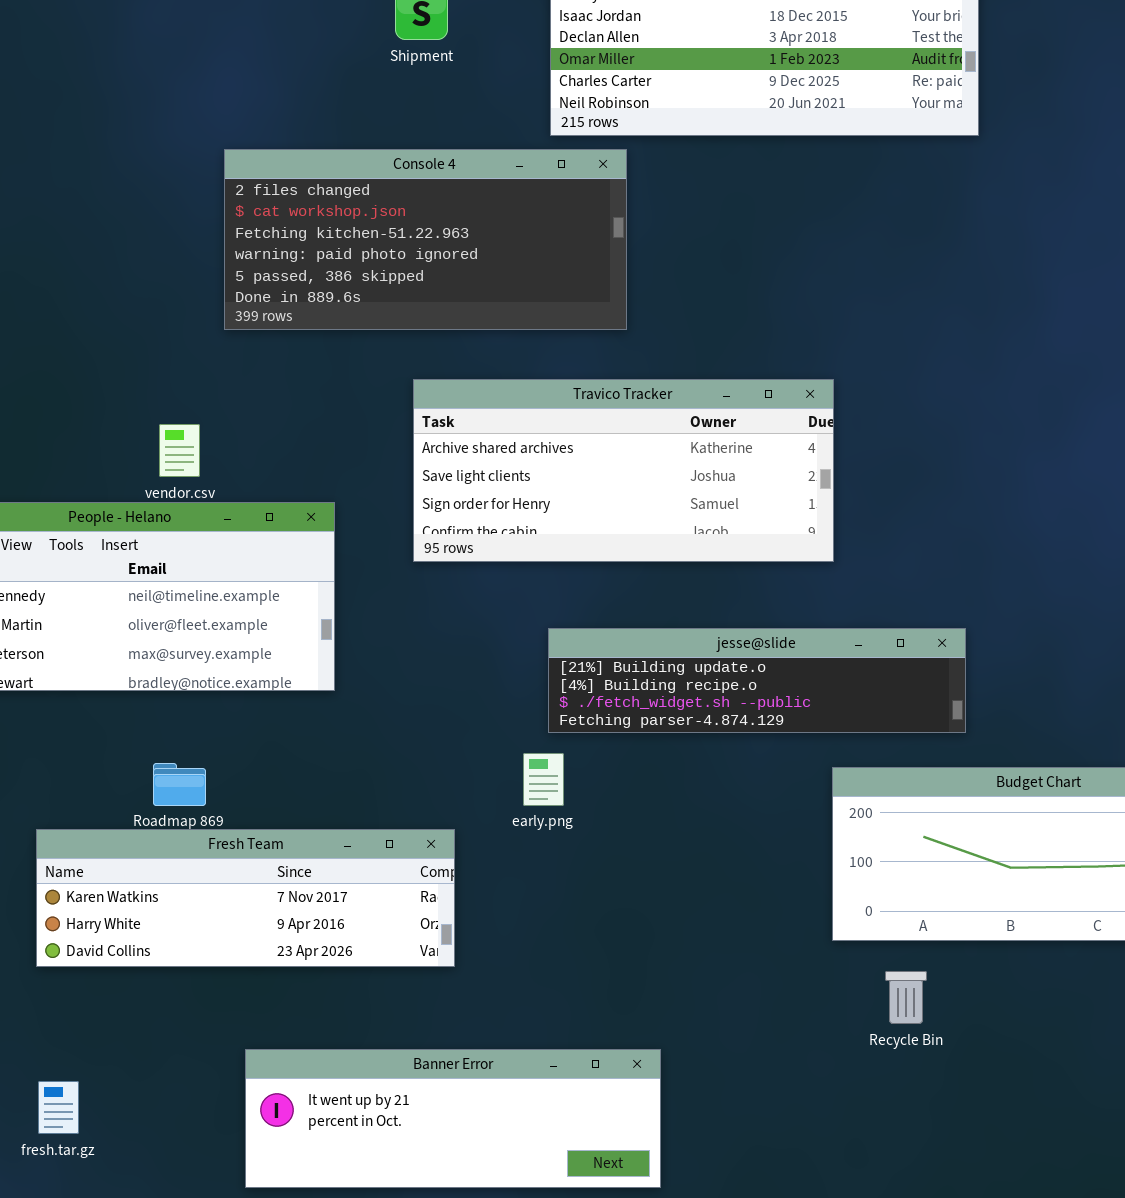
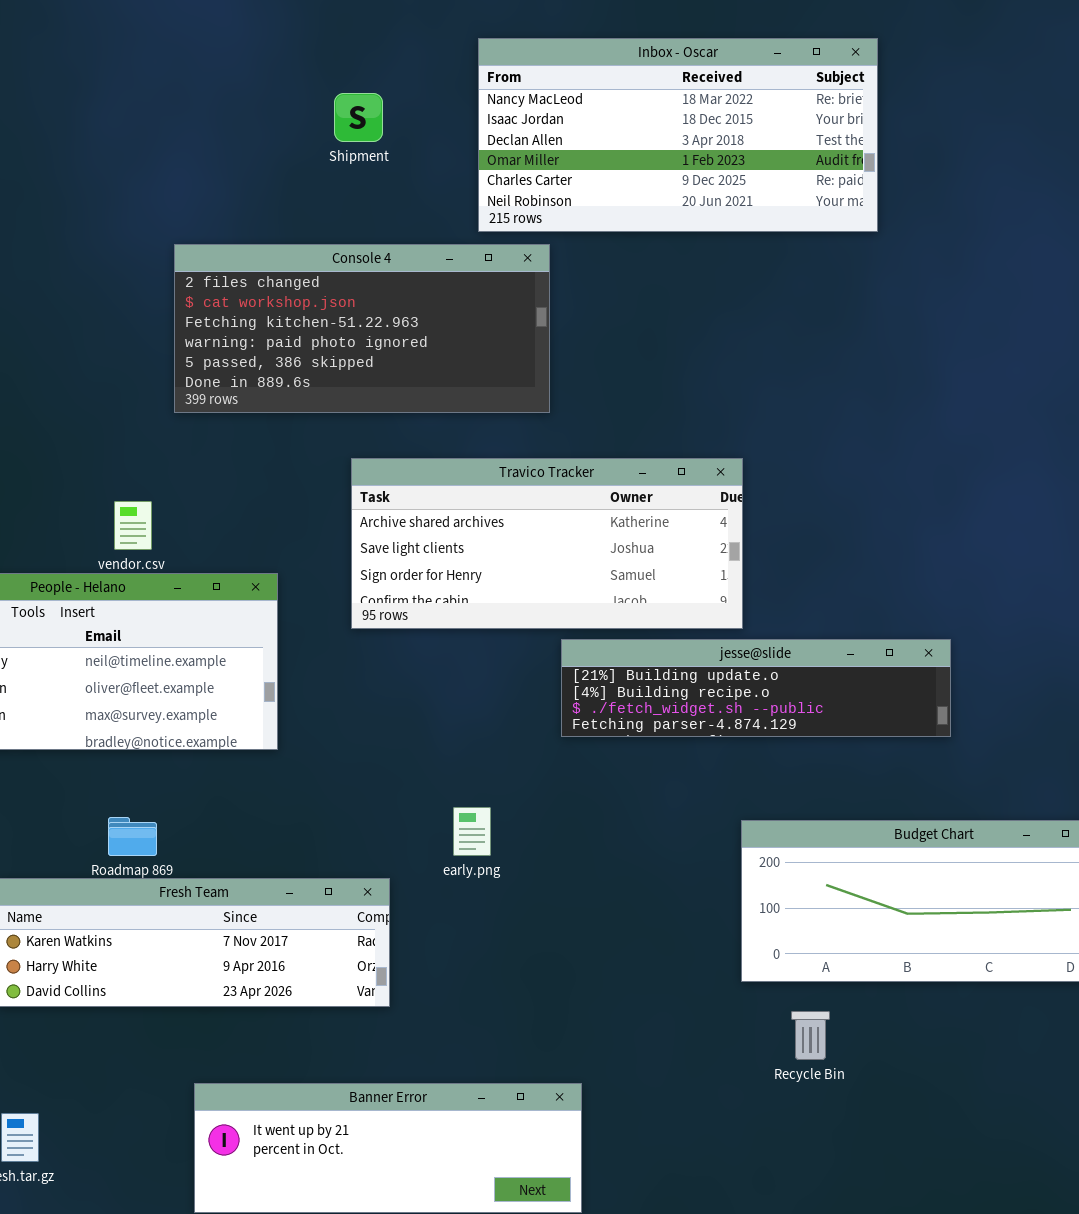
jesse@slide: [548,628,966,733] -> [561,639,951,737], moved

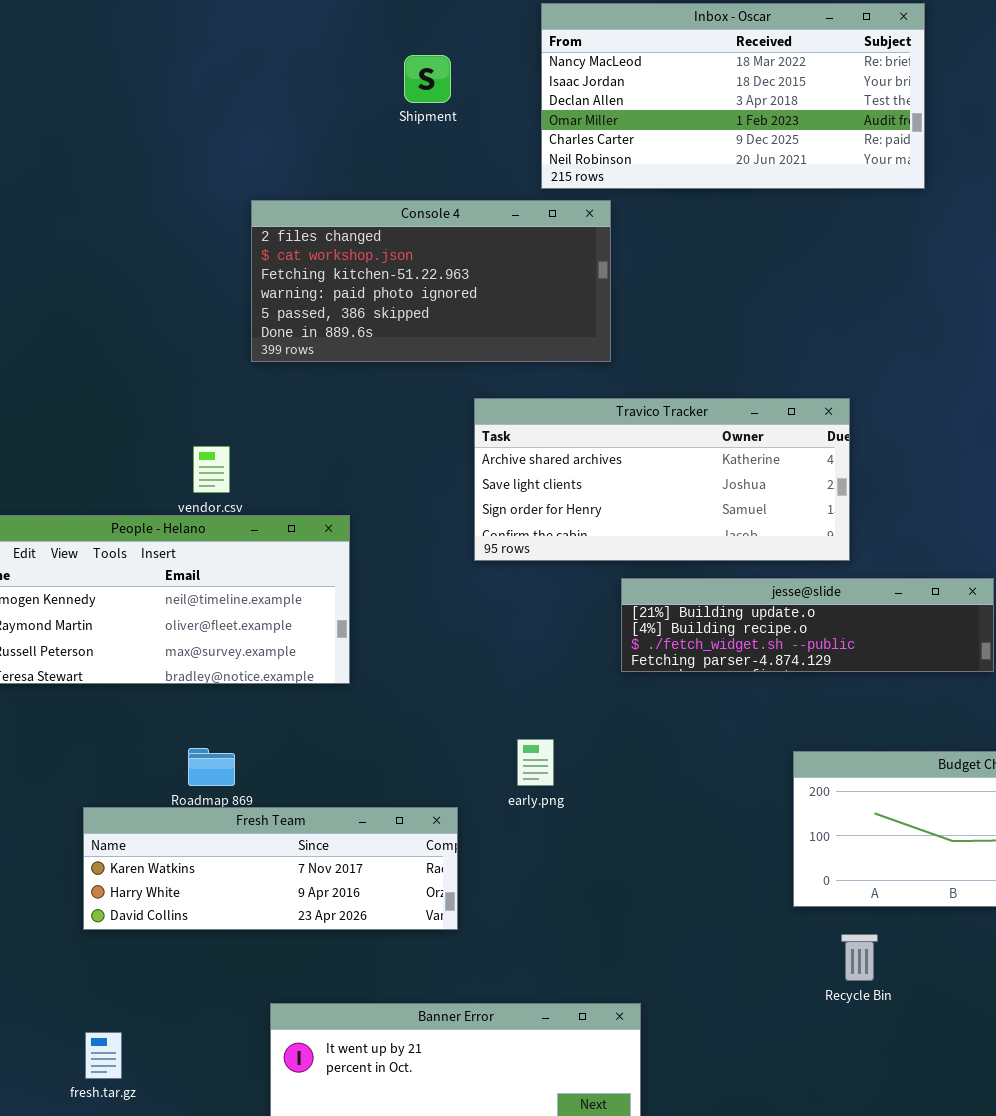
Travico Tracker: [351,458,743,629] -> [474,398,850,561], moved

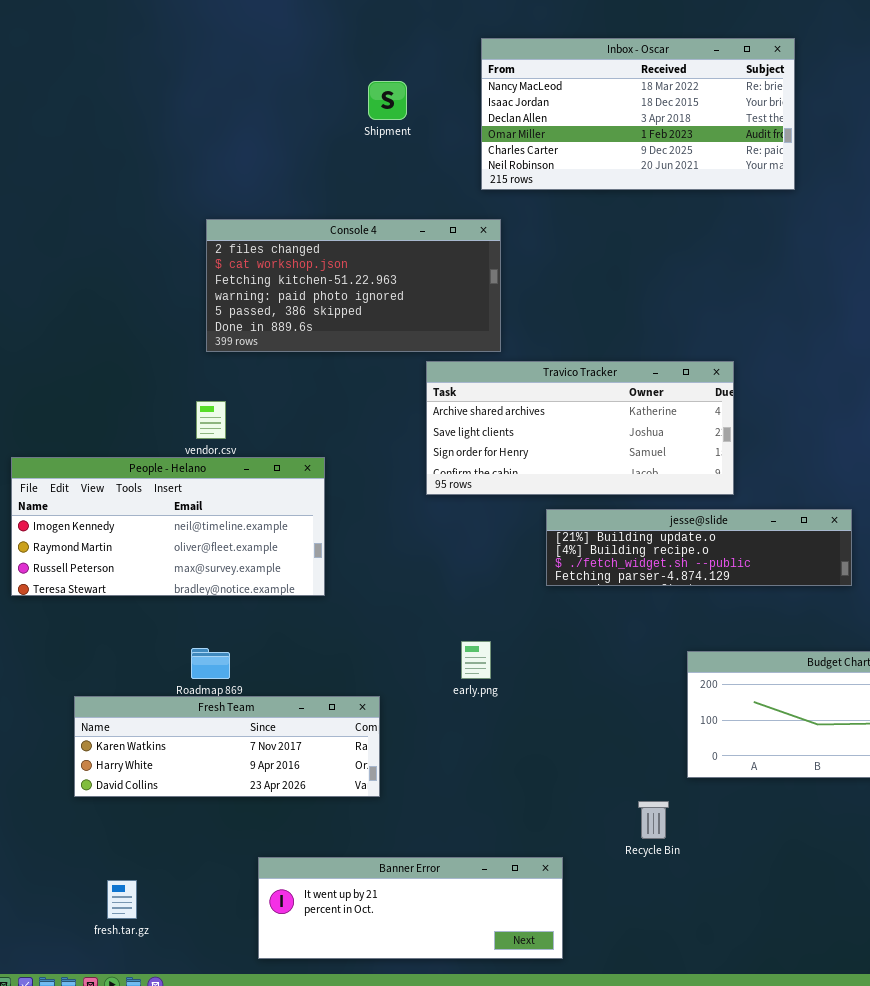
Console 4: [251,200,611,362] -> [206,219,501,352], moved
Fresh Team: [83,807,458,930] -> [74,696,380,797], moved
Recycle Bin: [841,934,878,981] -> [638,801,669,839], moved

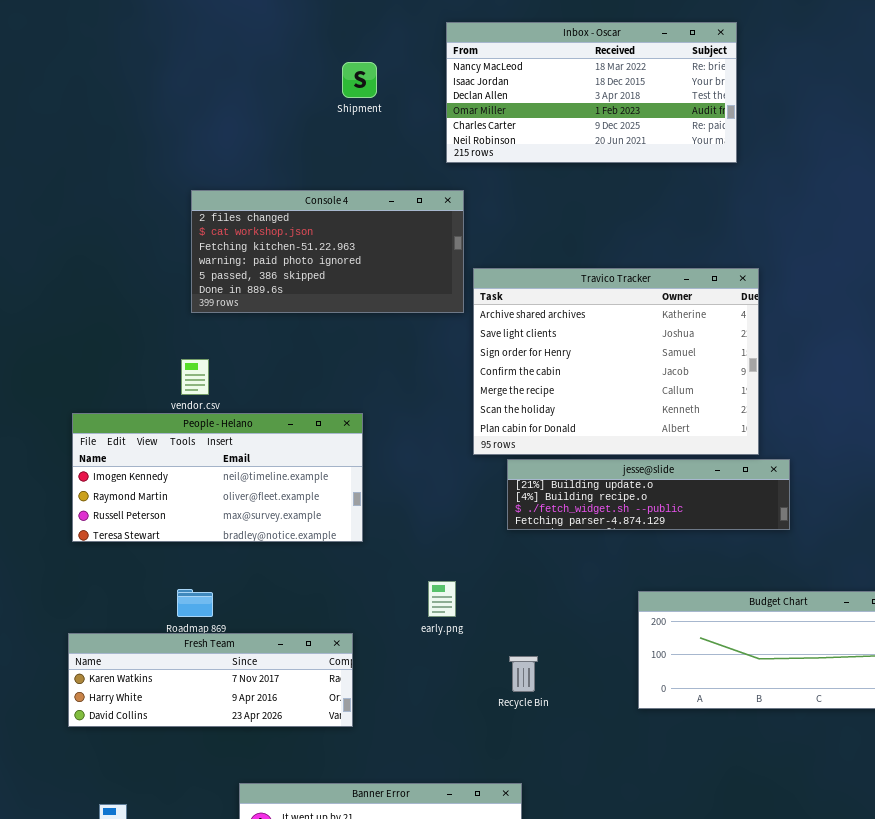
Travico Tracker: [426,361,734,495] -> [473,268,759,455], moved, resized
People - Helano: [11,457,325,596] -> [72,413,363,542], moved
Recycle Bin: [638,801,669,839] -> [509,656,538,692], moved

